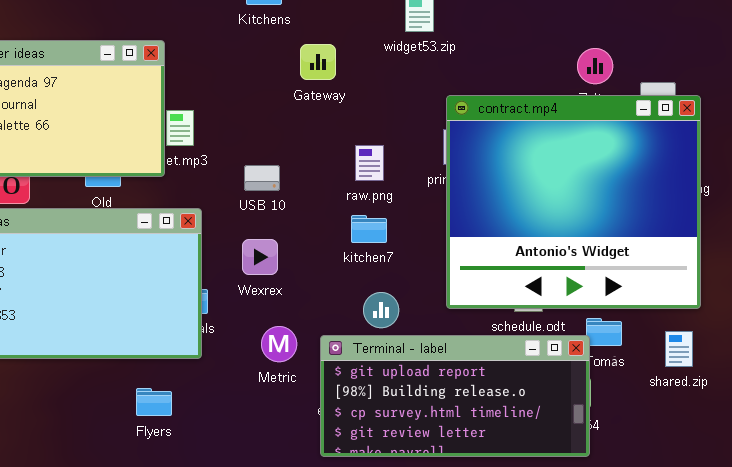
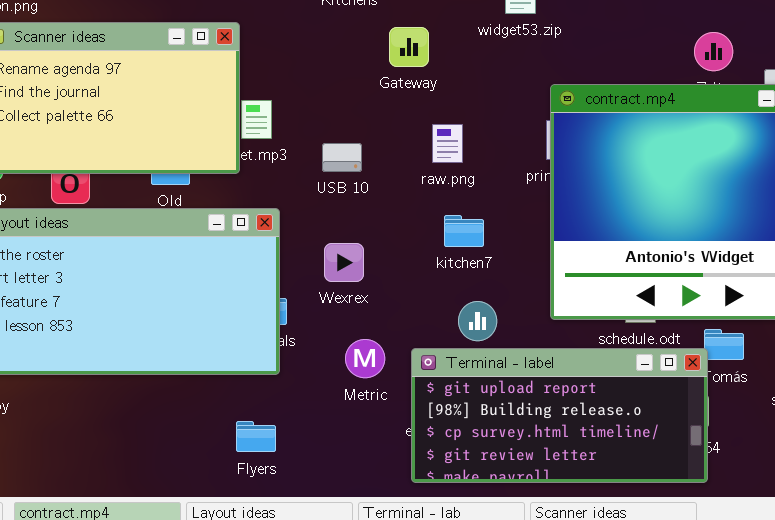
raw.png: [355,145,384,181] -> [432,124,463,163], moved
USB 10: [244,165,280,191] -> [322,143,362,172], moved
Flyers: [136,388,172,416] -> [236,421,276,452], moved

